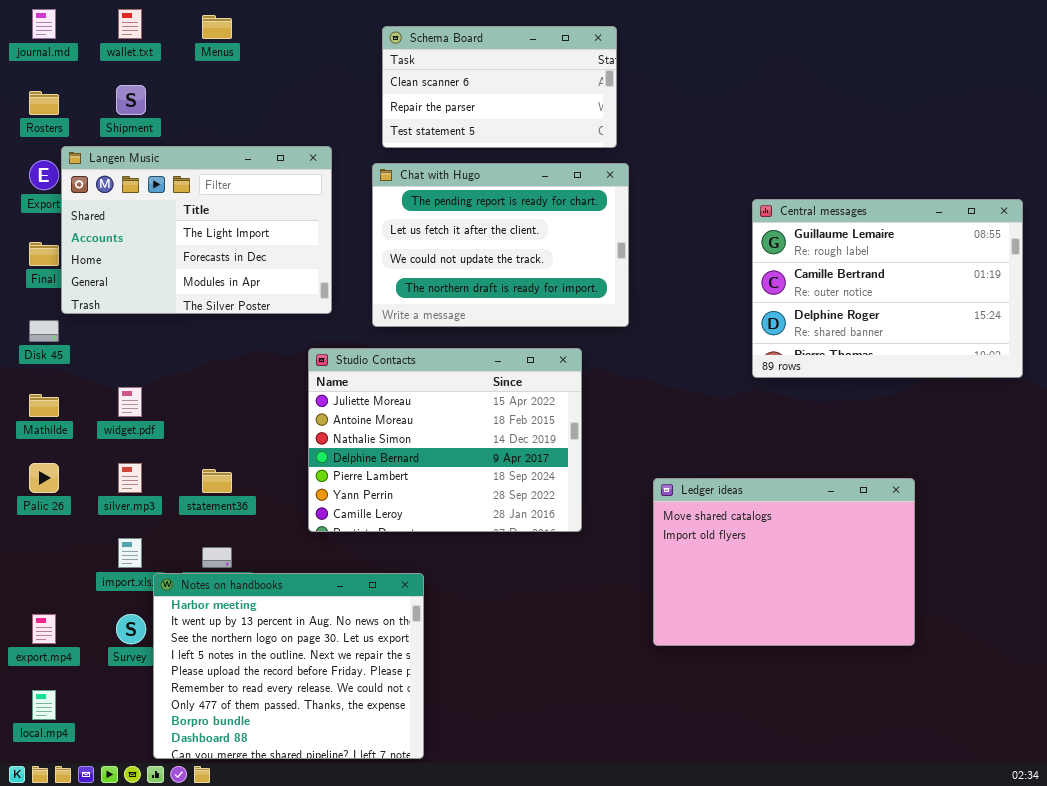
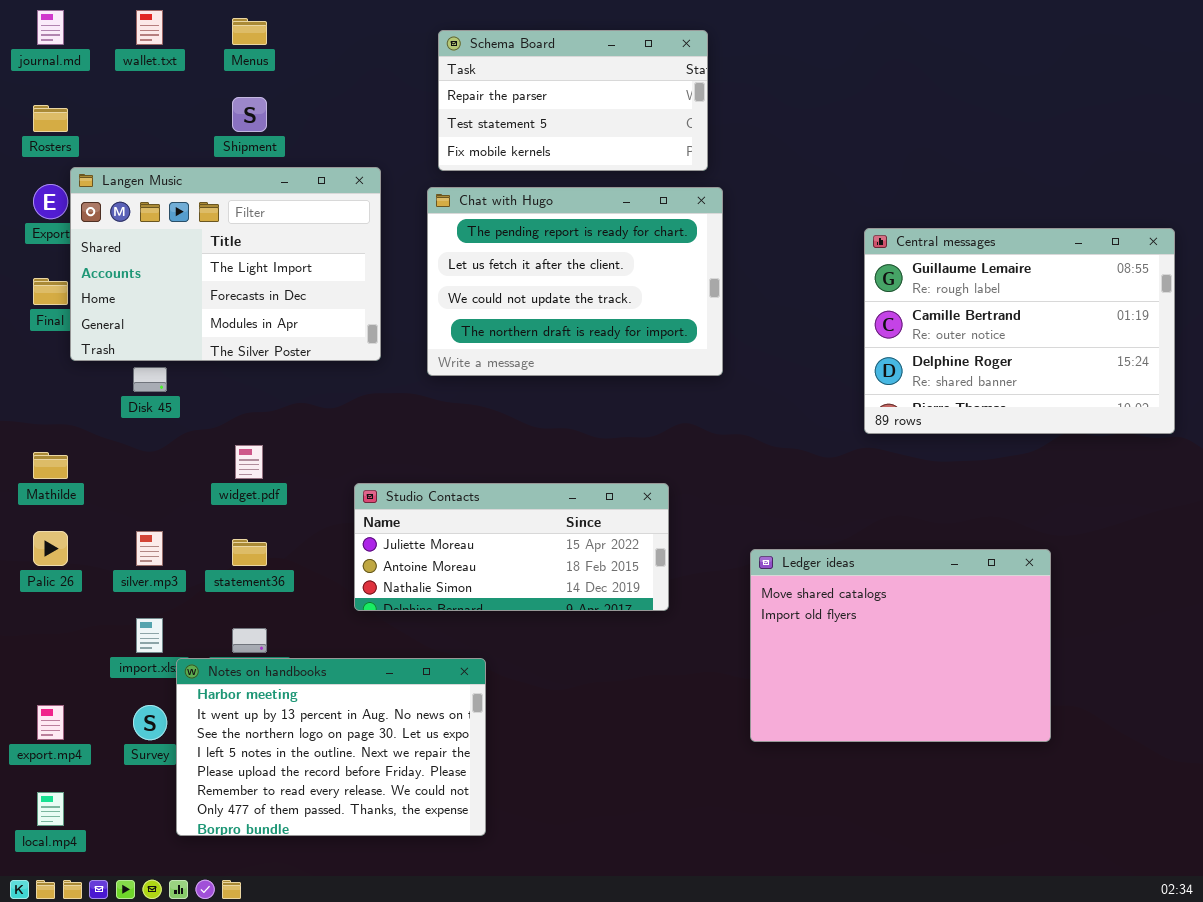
Schema Board: [382,26,617,148] -> [438,30,708,171], scrolled down 1 row
Shipment: [116,85,146,115] -> [232,97,267,132], moved
Disk 45: [29,320,59,342] -> [133,367,167,392], moved
Studio Contacts: [308,348,582,532] -> [354,483,669,611], resized
widget.pdf: [118,387,142,417] -> [235,445,263,479], moved
Notes on handbooks: [153,573,424,759] -> [176,658,486,836], resized

